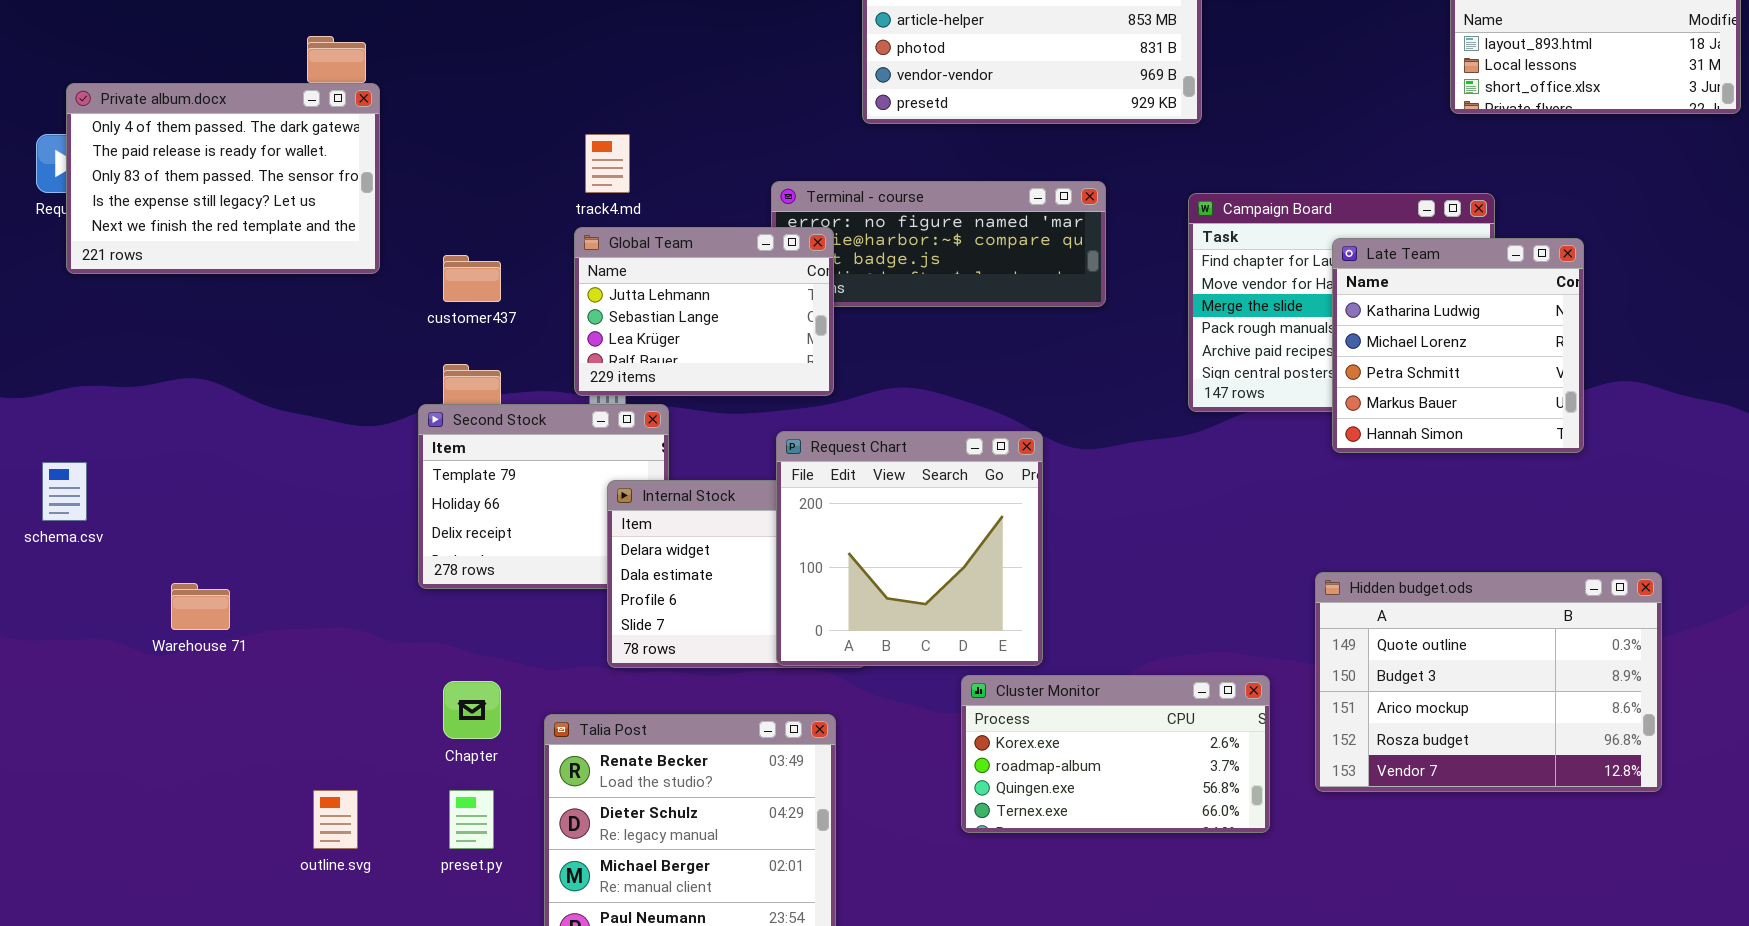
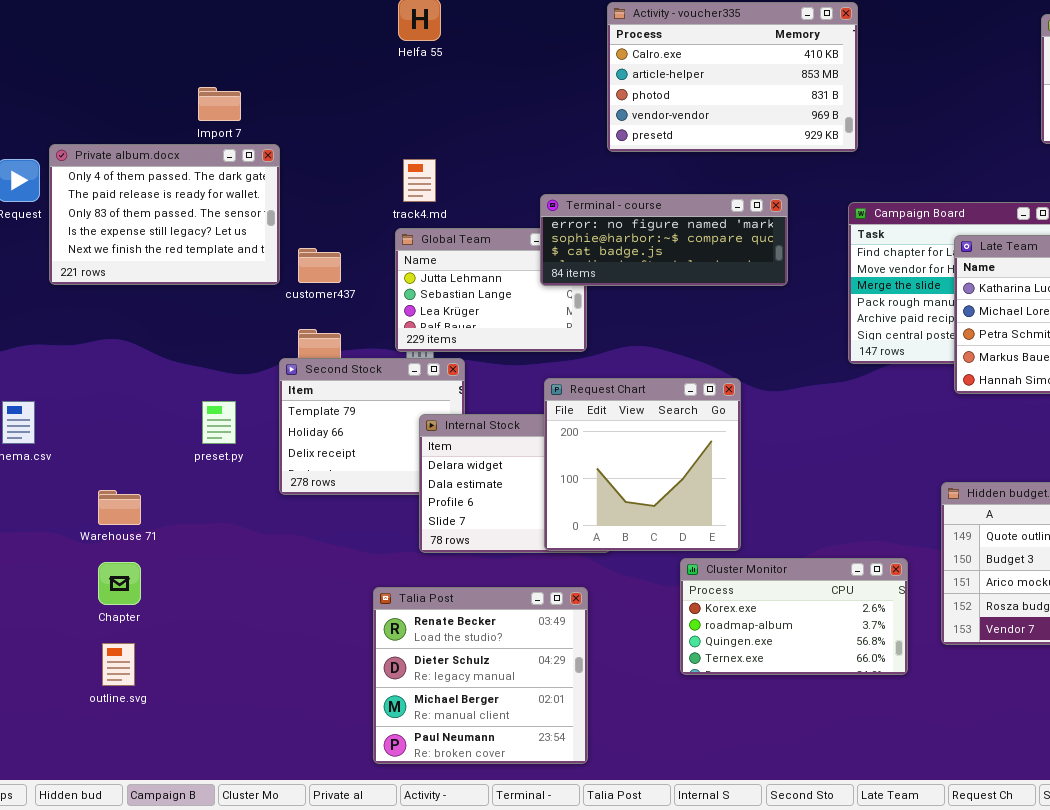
Private album.docx: [66,83,380,274] -> [49,144,280,285], moved
Terminal - course: [771,181,1106,307] -> [540,194,788,286], raised
Chapter: [443,681,501,739] -> [98,562,141,605], moved
outline.svg: [313,790,358,849] -> [102,643,135,686], moved
preset.py: [449,790,494,849] -> [202,401,236,444], moved

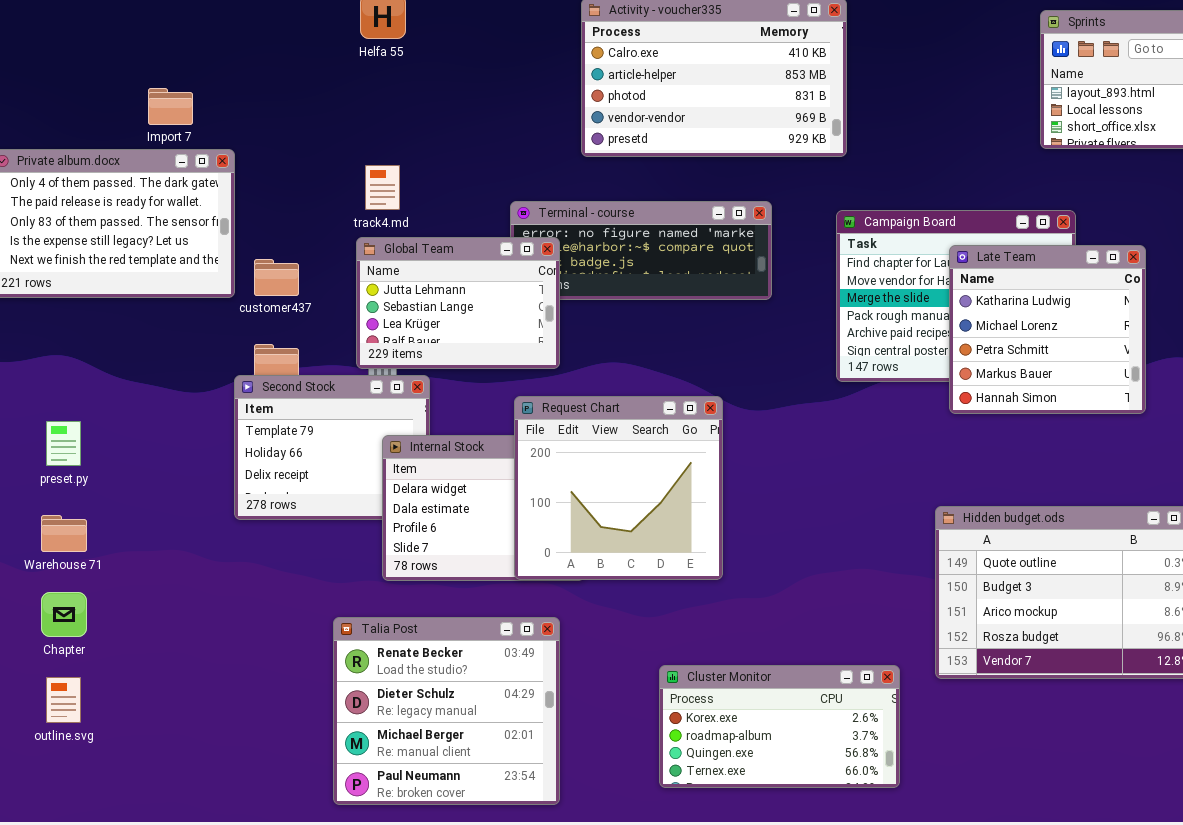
Global Team: [395,228,587,352] -> [356,237,560,369], raised
preset.py: [202,401,236,444] -> [46,421,81,466], moved
Cluster Monitor: [680,558,908,675] -> [659,665,900,788], moved

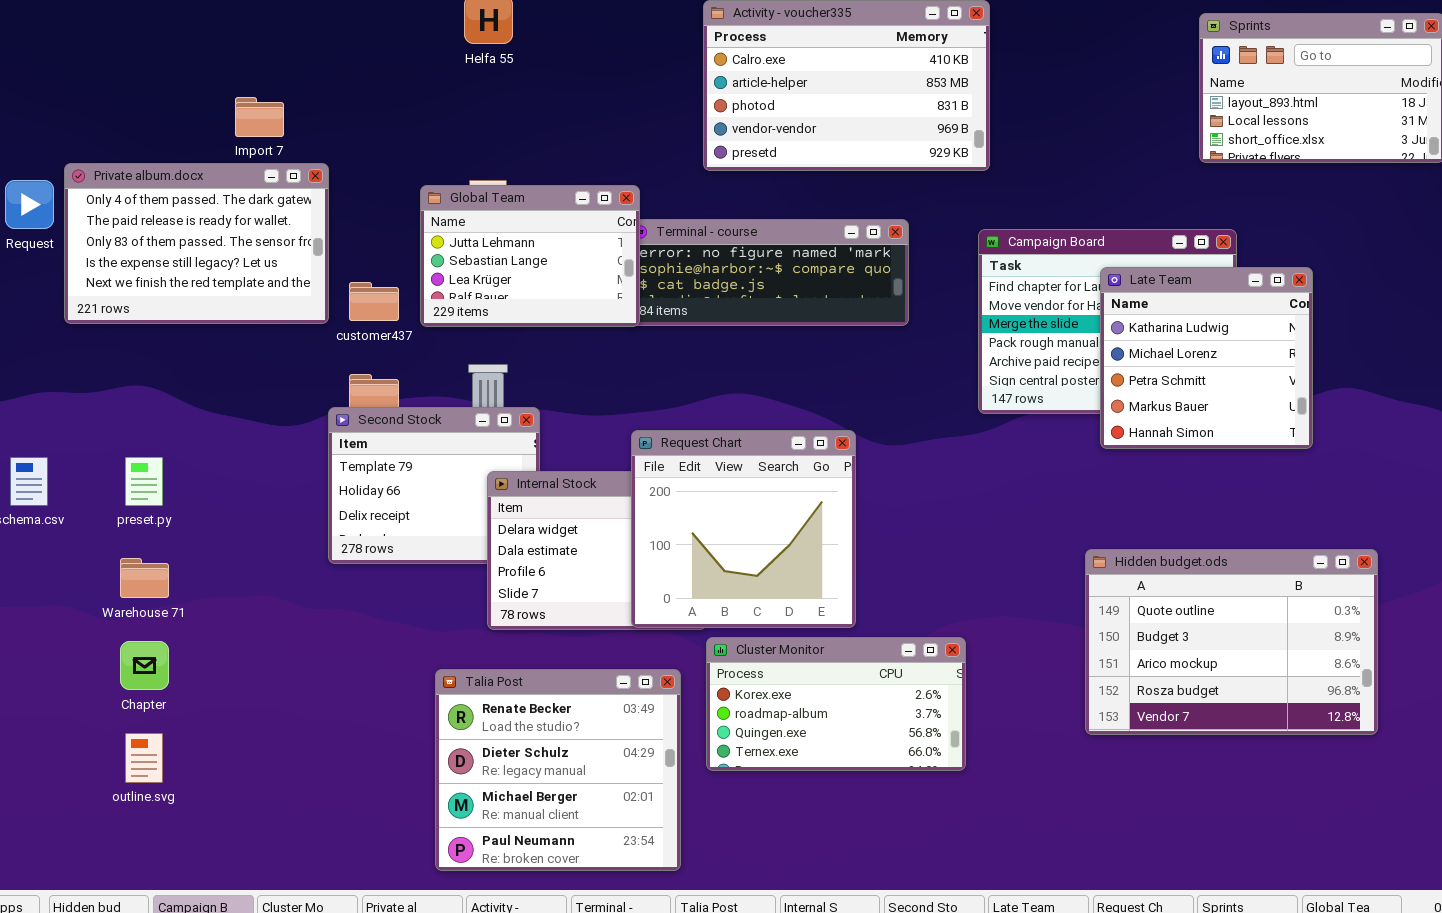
Global Team: [356,237,560,369] -> [420,185,640,327], moved
Cluster Monitor: [659,665,900,788] -> [706,637,966,771], moved

